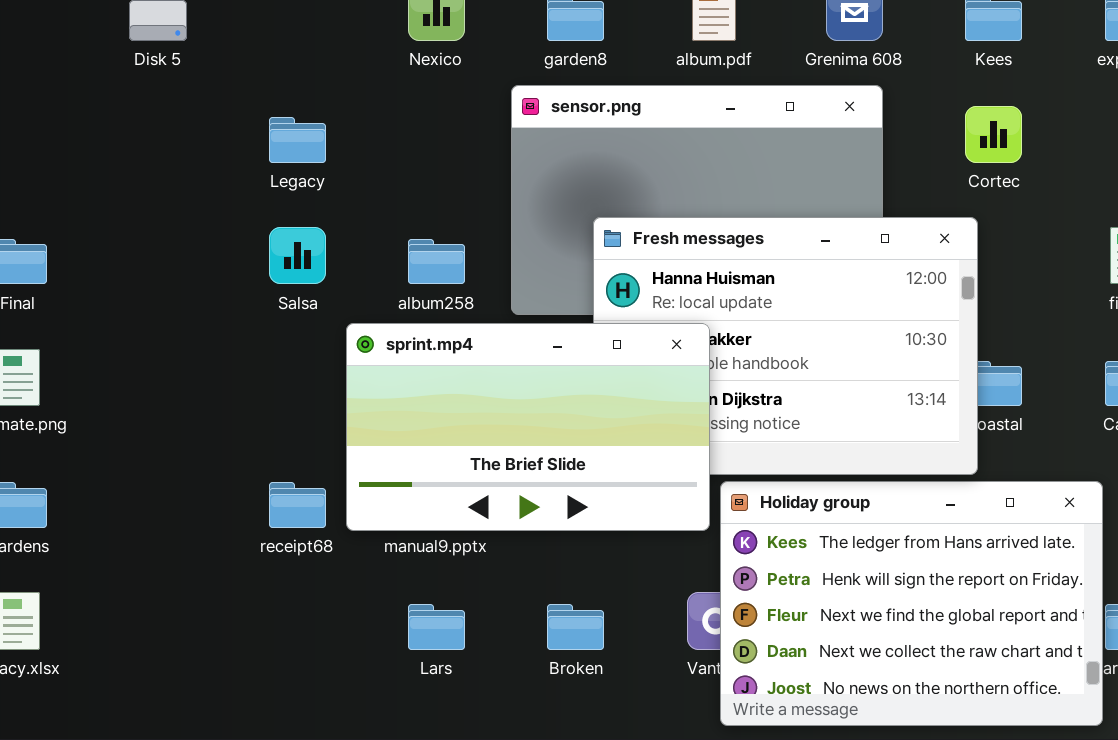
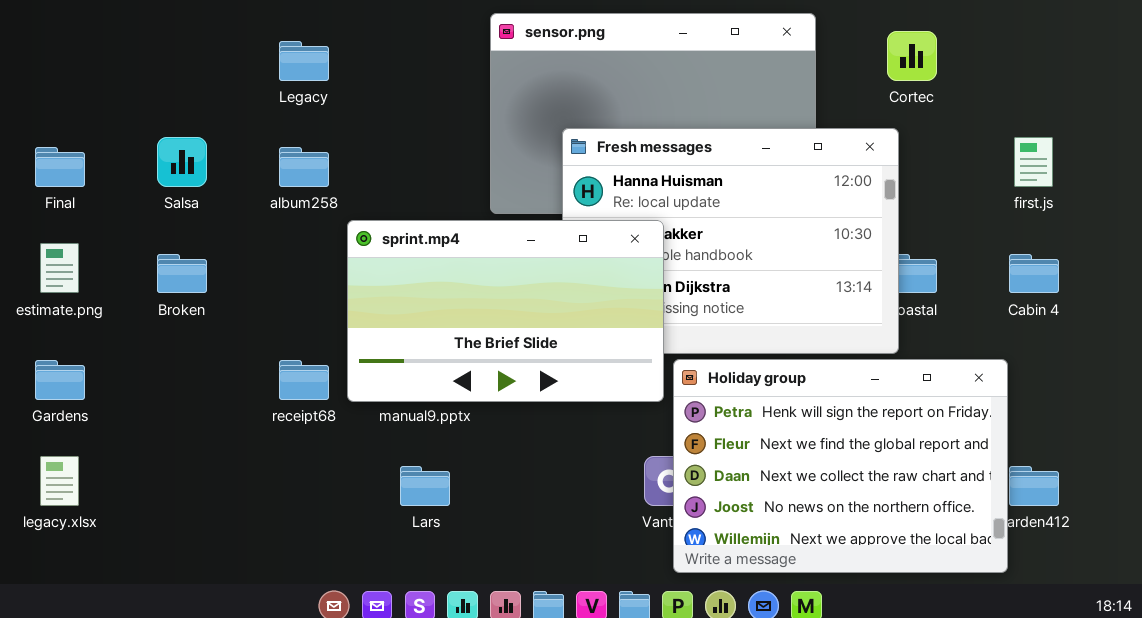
Salsa: [269,227,326,284] -> [157,137,207,187], moved
album258: [408,239,465,284] -> [279,147,329,187], moved
Holiday group: [720,481,1103,726] -> [673,359,1008,573], scrolled down 1 row
Broken: [547,604,604,650] -> [157,254,207,293], moved

